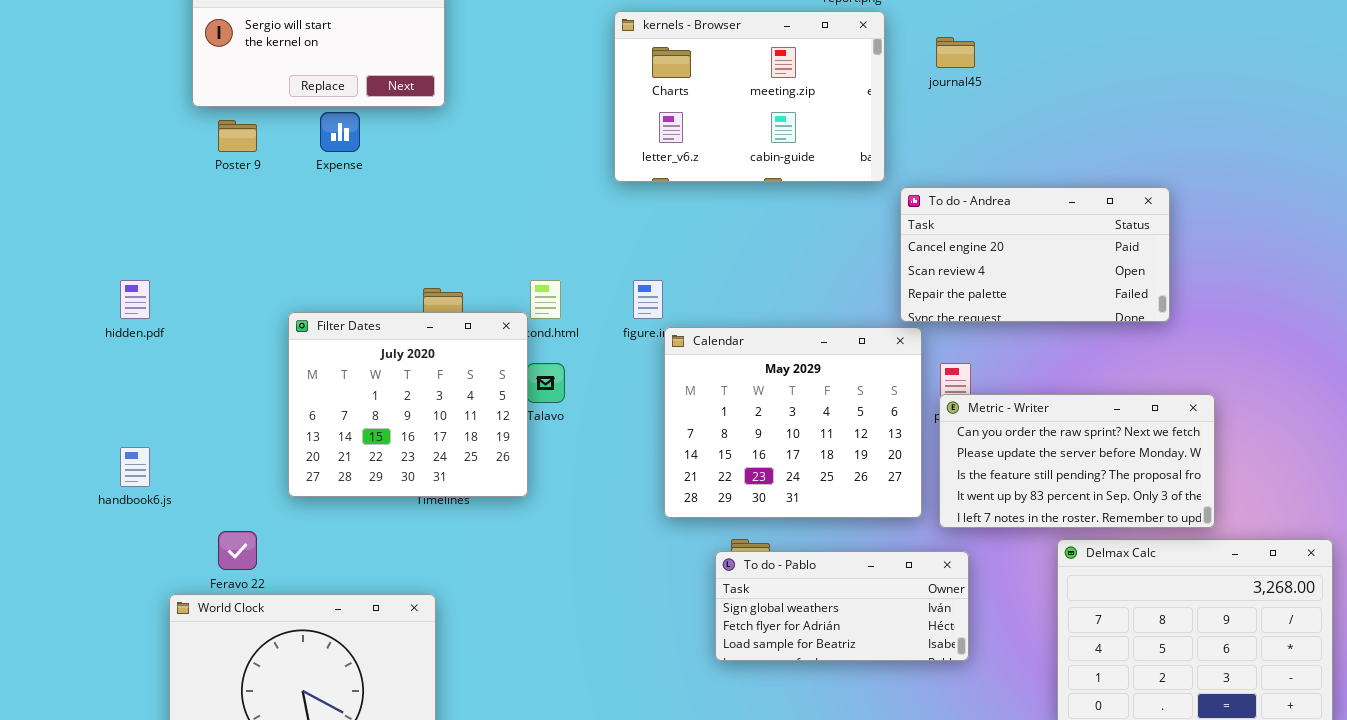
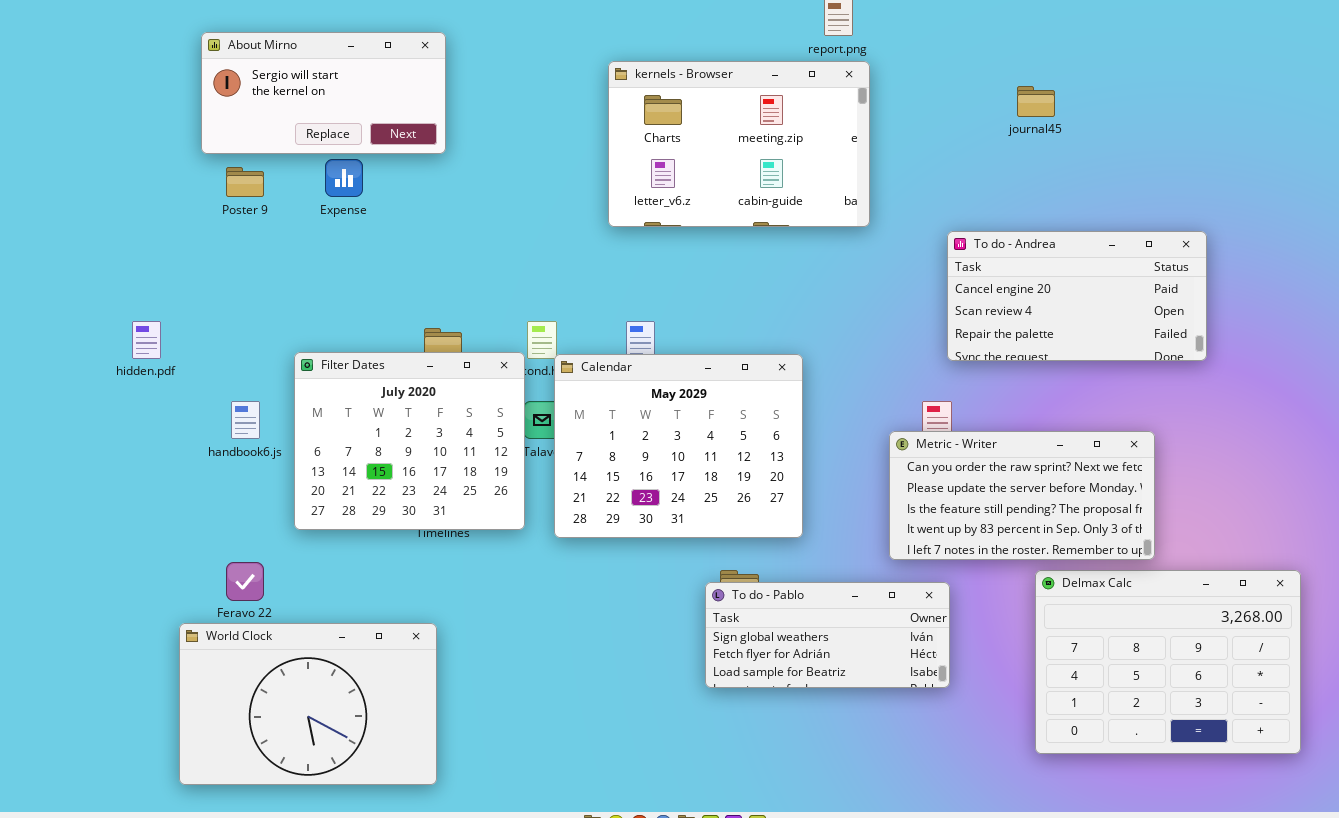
journal45: [936,37,975,68] -> [1017,86,1055,117], moved
To do - Andrea: [900,187,1170,322] -> [947,231,1207,361], moved
Calendar: [664,327,922,518] -> [554,354,803,538], moved
Metric - Writer: [939,394,1215,528] -> [889,431,1155,560], moved
handbook6.js: [120,447,150,487] -> [231,401,260,439], moved

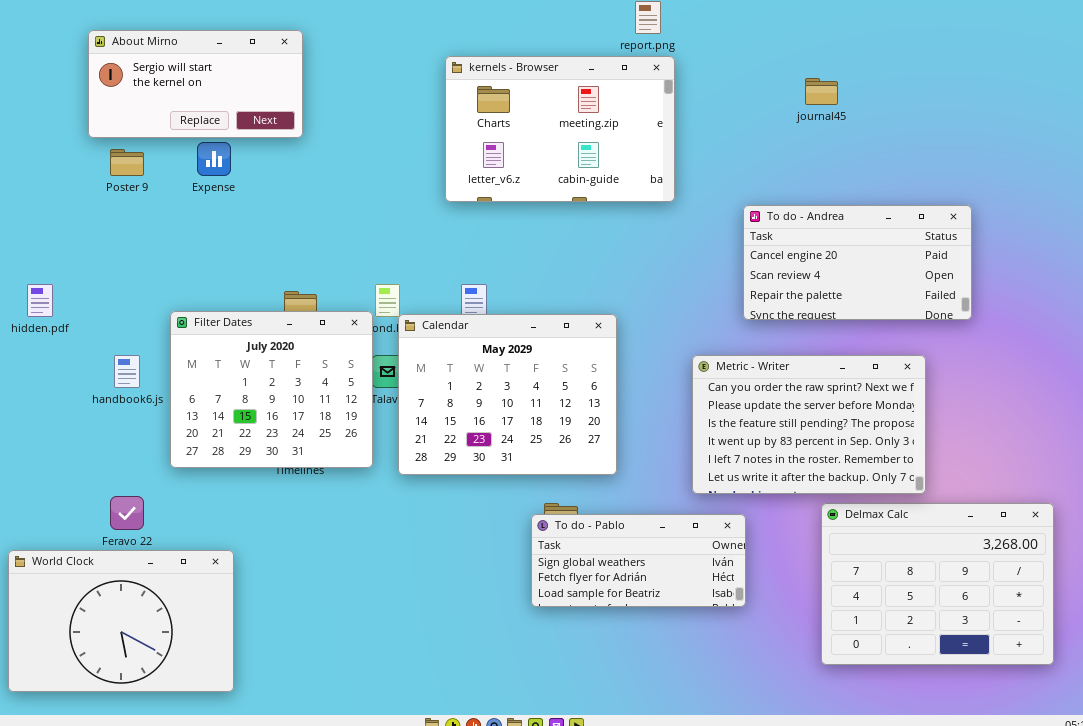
Metric - Writer: [889,431,1155,560] -> [692,355,926,494], resized
World Clock: [179,623,437,785] -> [8,550,234,692], moved

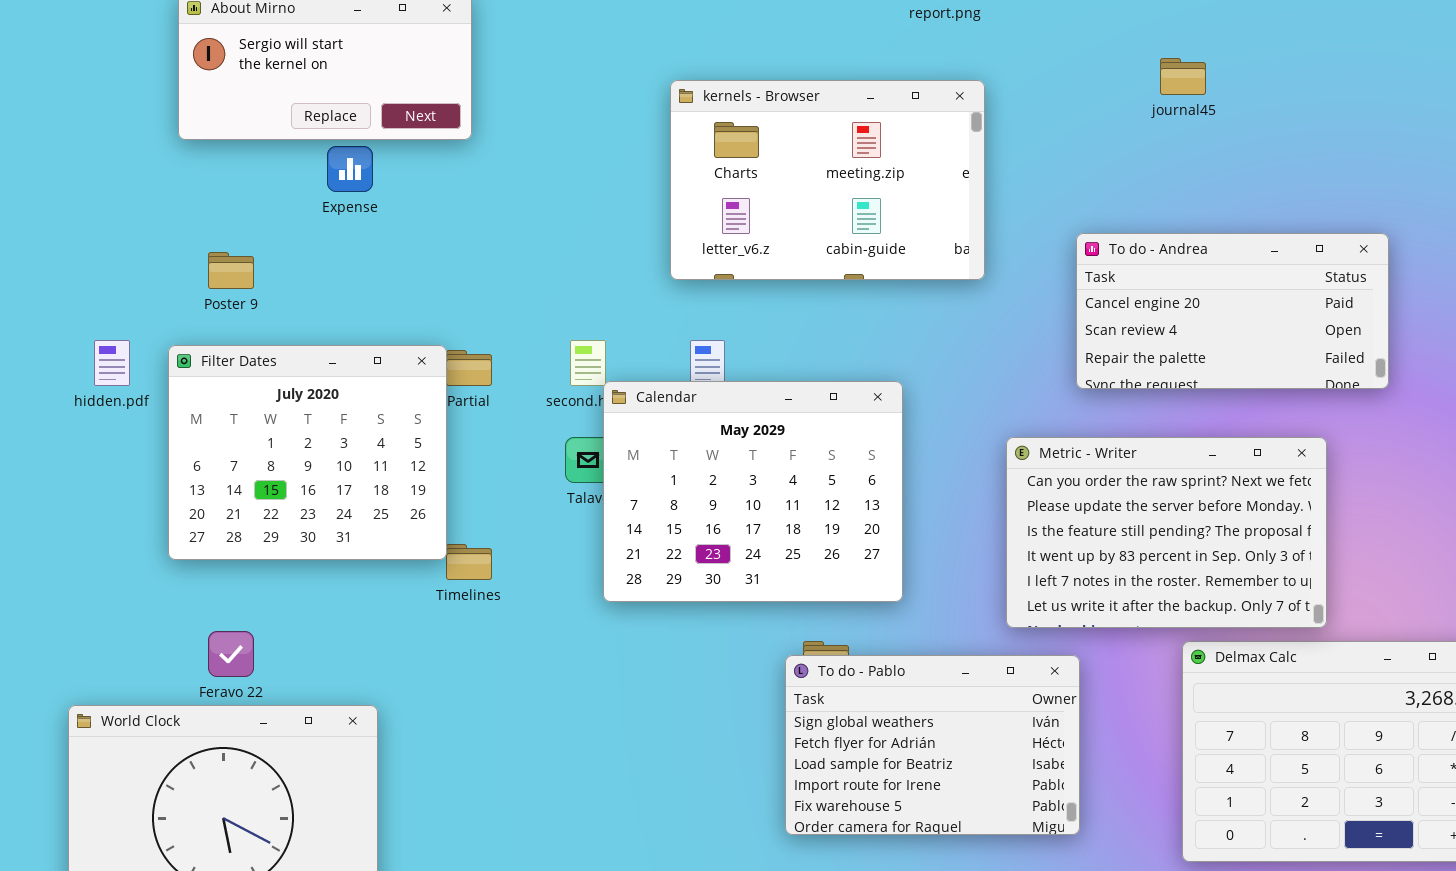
kernels - Browser: [445,56,675,202] -> [670,80,985,280], moved
Poster 9: [110,149,144,176] -> [208,252,254,289], moved
Filter Dates: [170,311,373,468] -> [168,345,447,560], moved
To do - Pablo: [531,514,746,607] -> [785,655,1080,835], resized

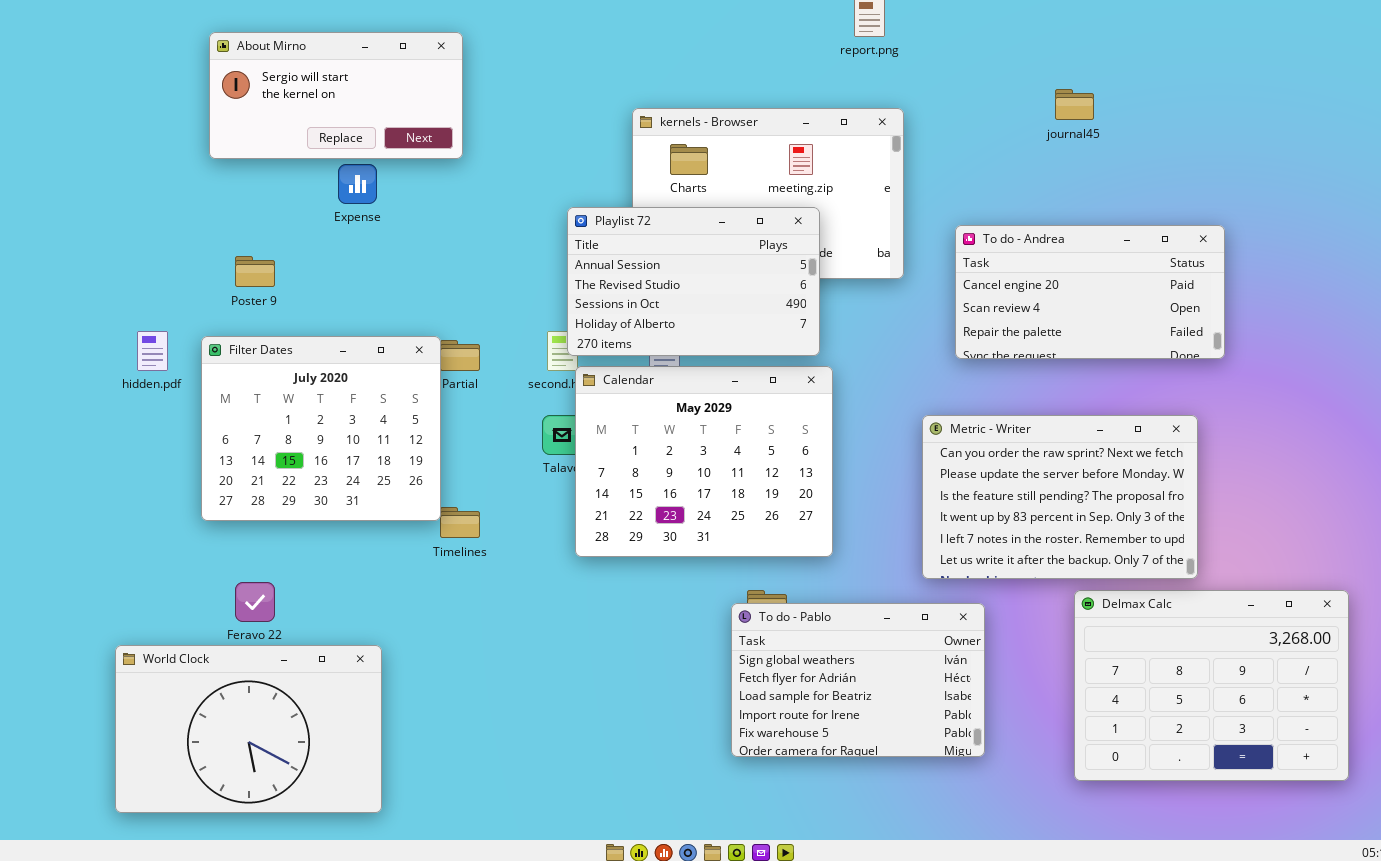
Playlist 72: none -> [567,207,820,356], opened
To do - Andrea: [1076,233,1389,389] -> [955,225,1225,359], moved

